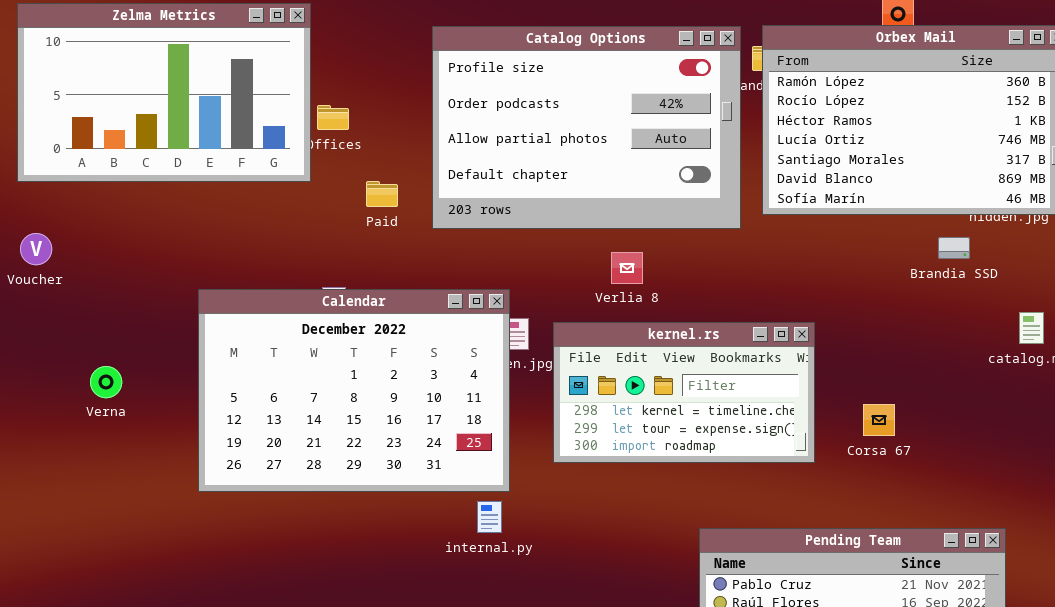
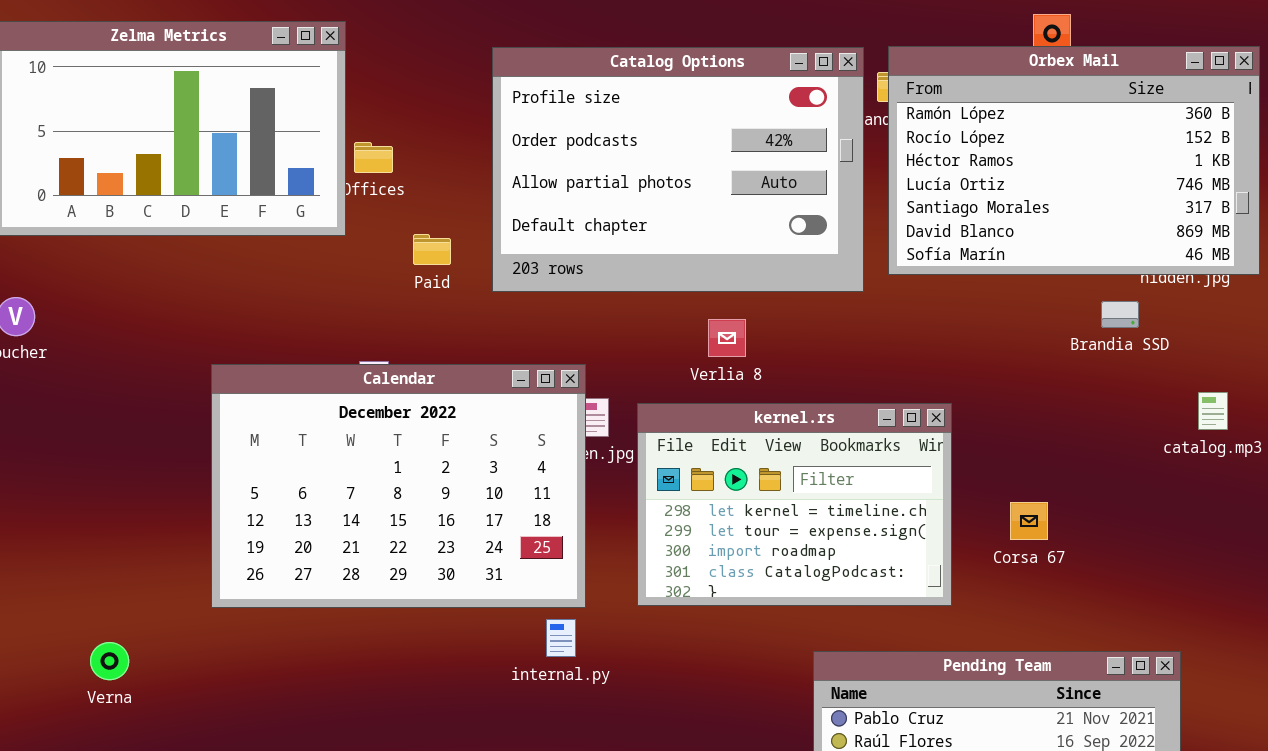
kernel.rs: [553,322,815,463] -> [637,403,952,606], resized
Verna: [90,366,122,398] -> [90,642,129,680], moved

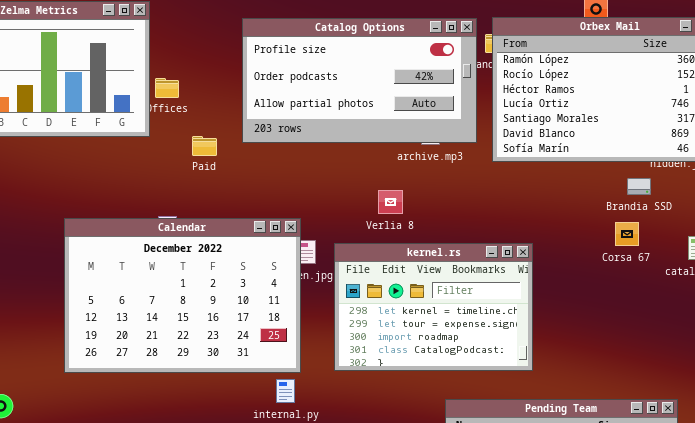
Catalog Options: [492,47,864,292] -> [242,18,477,143], resized
Corsa 67: [1010,502,1048,540] -> [615,222,639,246], moved

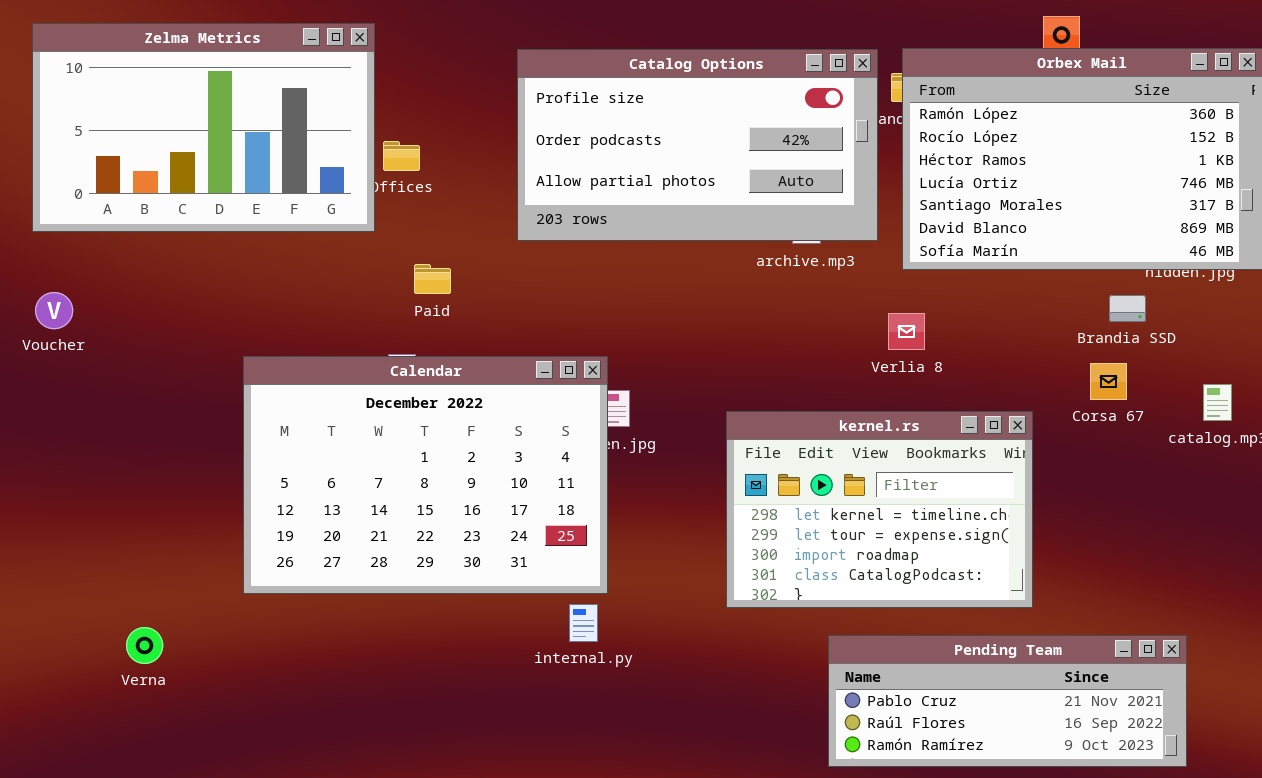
Paid: [192,136,217,156] -> [414,264,451,294], moved
Verlia 8: [378,190,403,214] -> [888,313,925,350], moved
kernel.rs: [334,243,533,371] -> [726,411,1033,608], moved

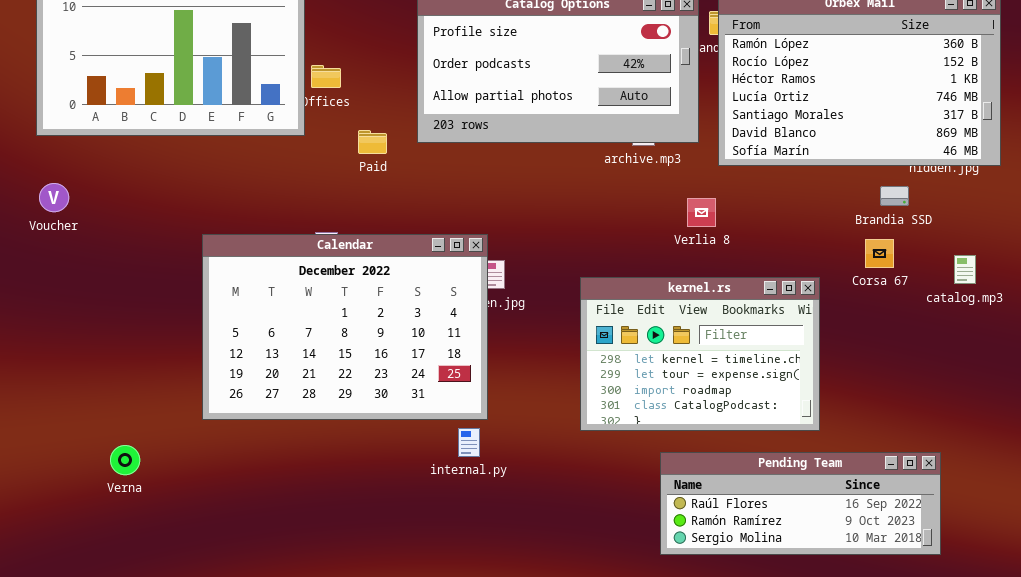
Paid: [414,264,451,294] -> [358,130,387,154], moved
Verlia 8: [888,313,925,350] -> [687,198,716,227], moved
Pending Team: [828,635,1187,767] -> [660,452,941,555], scrolled down 1 row

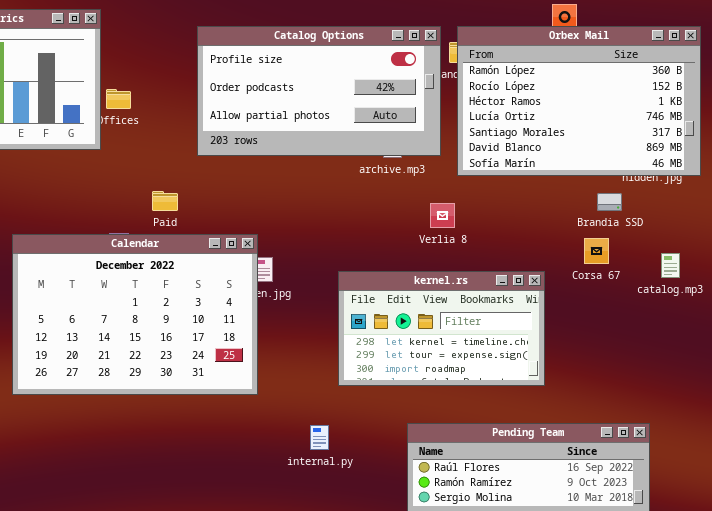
Paid: [358,130,387,154] -> [152,191,178,211], moved
kernel.rs: [580,277,820,431] -> [338,271,545,386], resized
internal.py: [458,428,480,457] -> [310,425,329,450], moved

